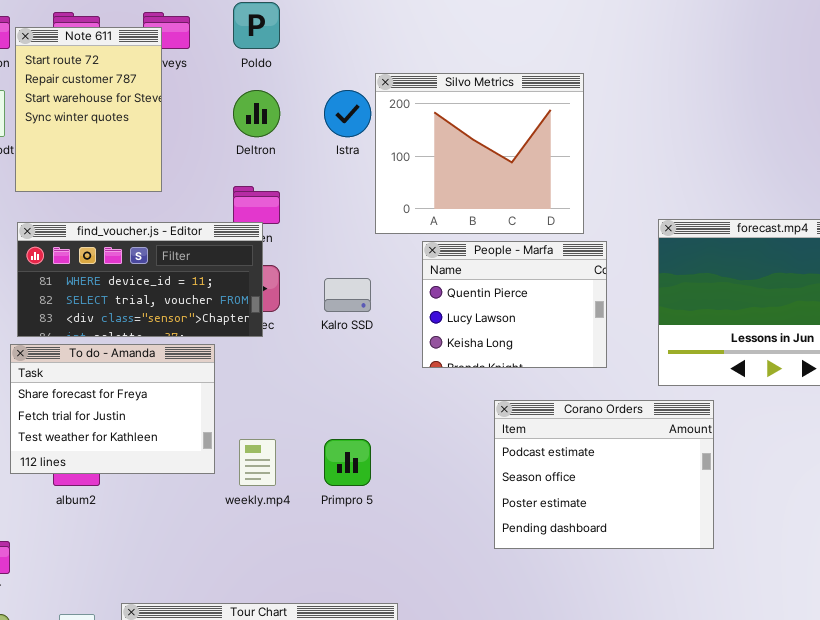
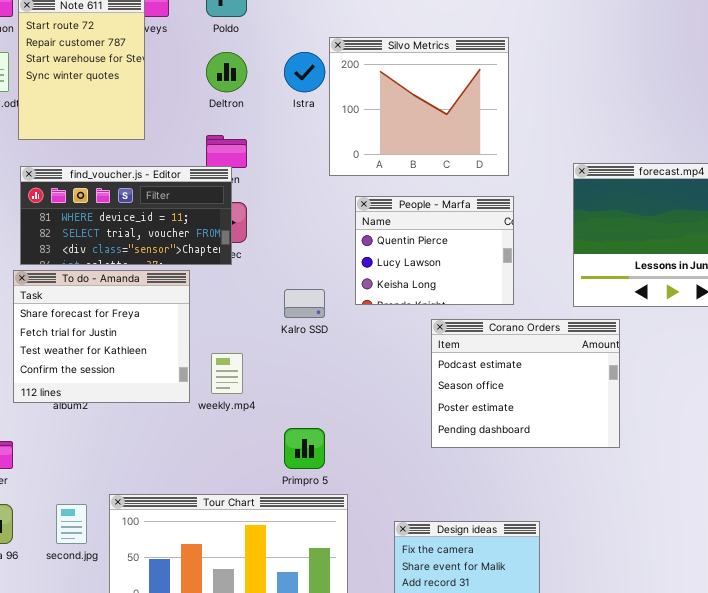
People - Marfa: [422,241,607,368] -> [355,196,514,305], moved
Kalro SSD: [324,278,371,312] -> [284,289,325,318], moved
To do - Amanda: [10,344,215,474] -> [13,270,190,403], resized
Primpro 5: [324,439,371,486] -> [284,428,325,469], moved

